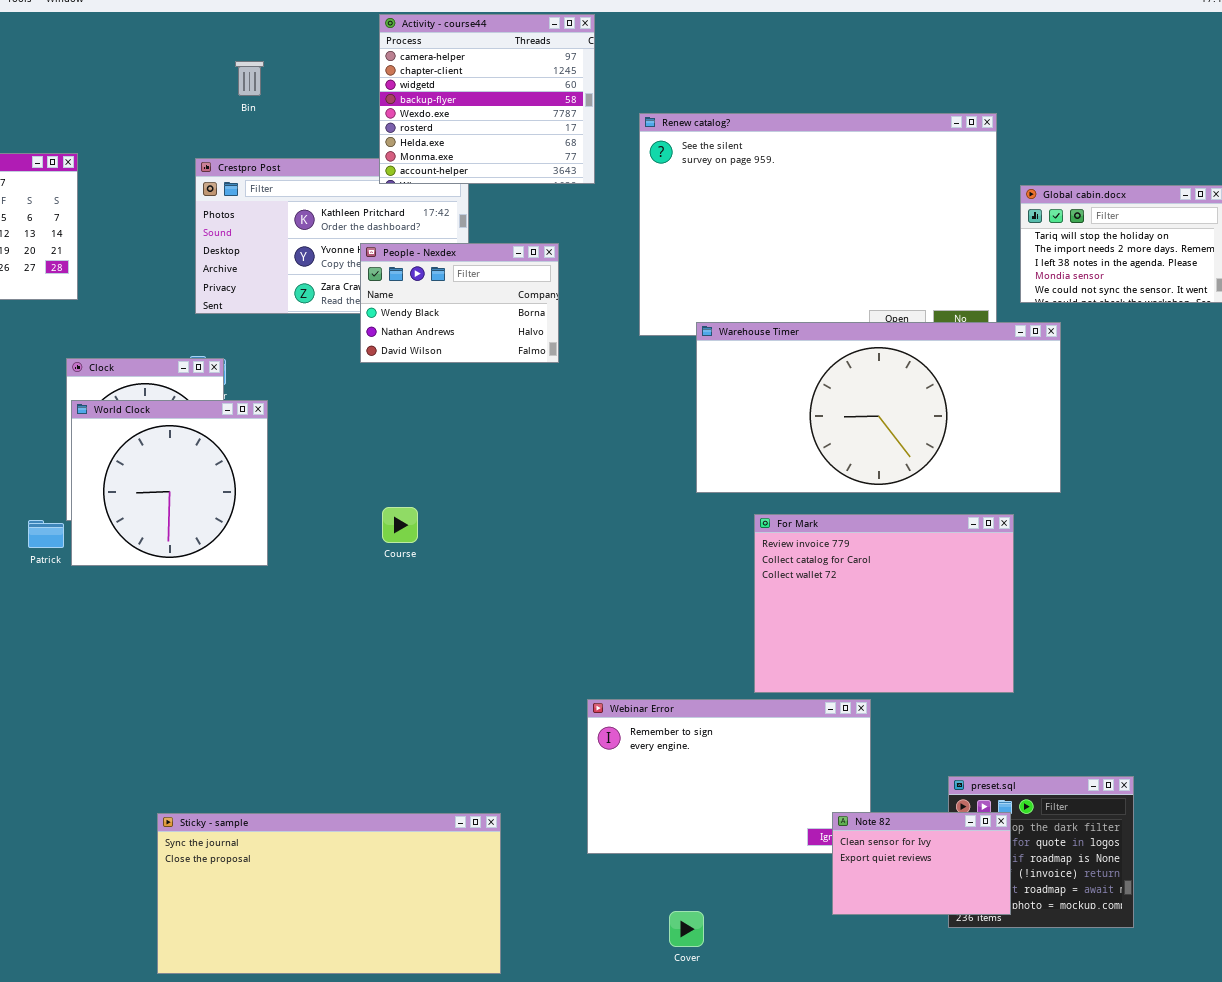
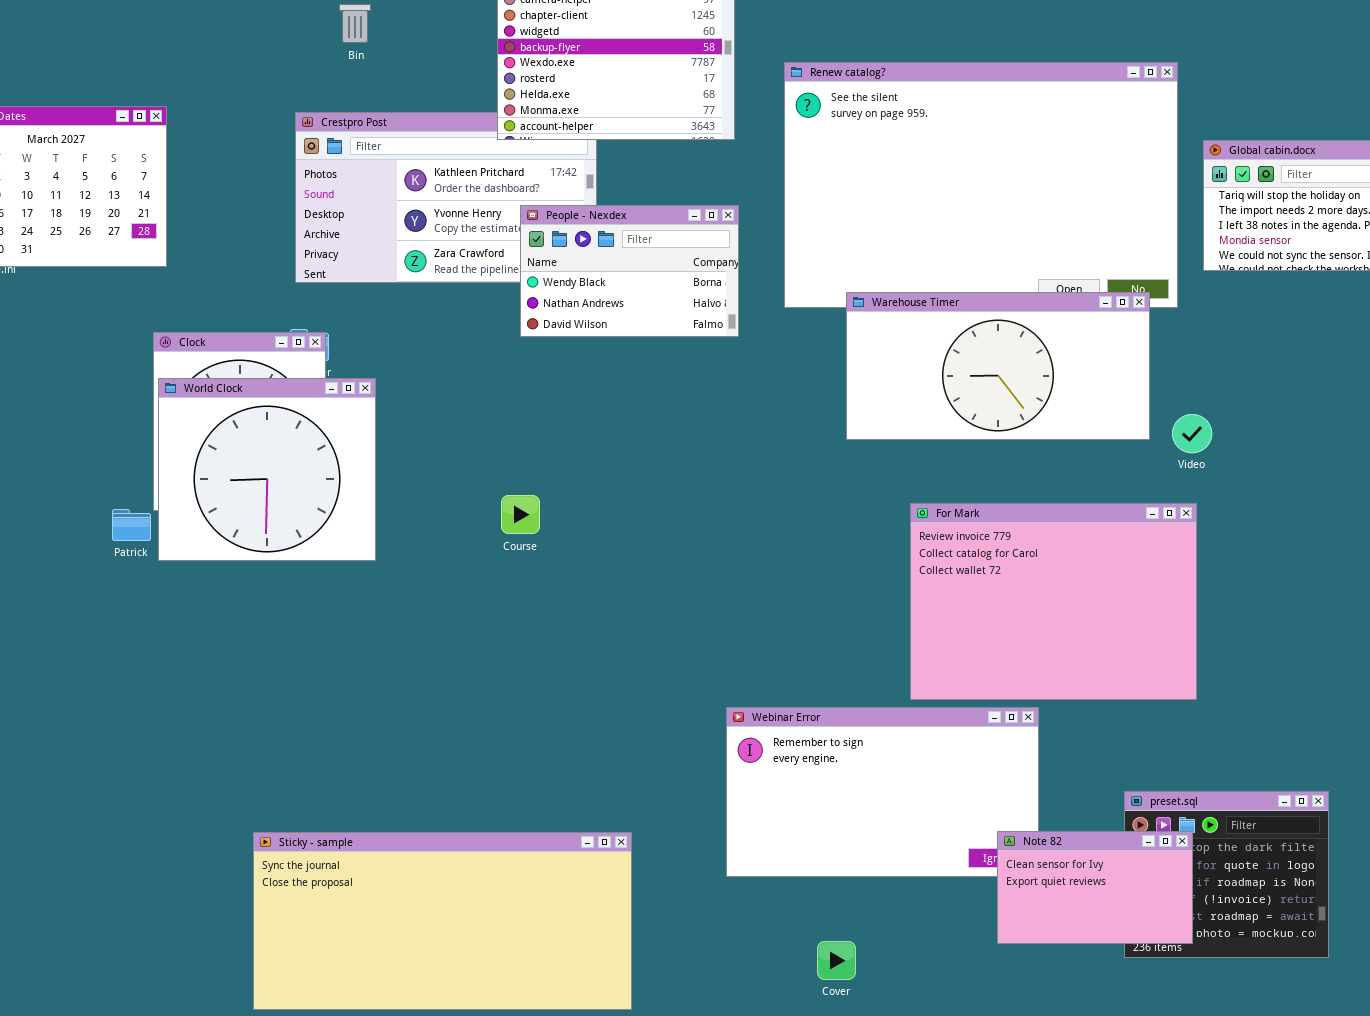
People - Nexdex: [360,243,559,363] -> [520,205,739,337], moved
Warehouse Timer: [696,322,1061,493] -> [846,292,1150,440], resized

